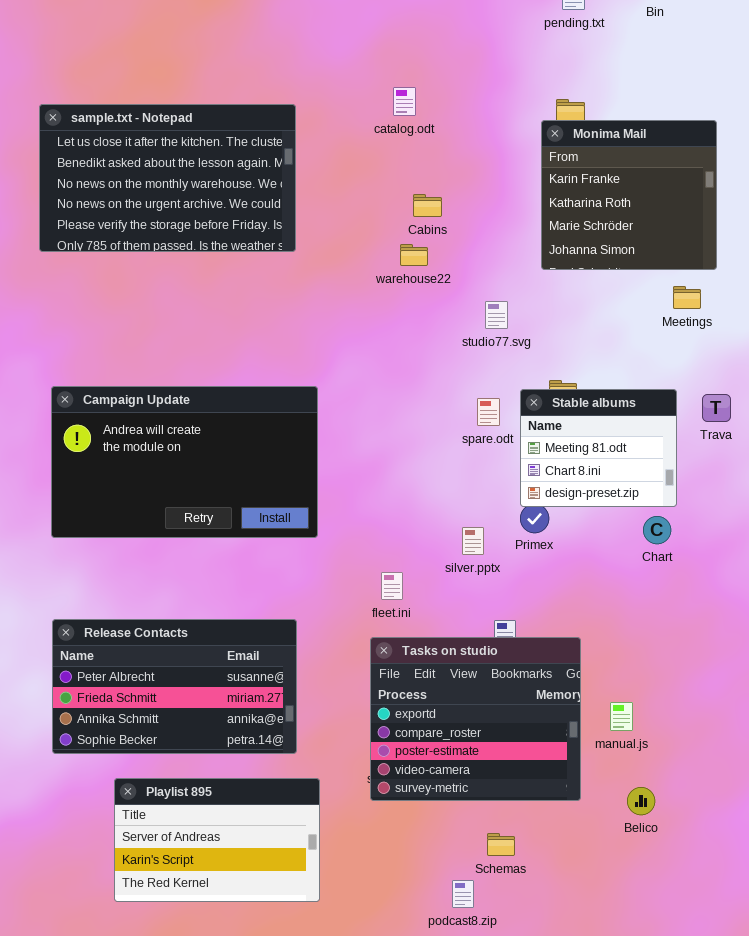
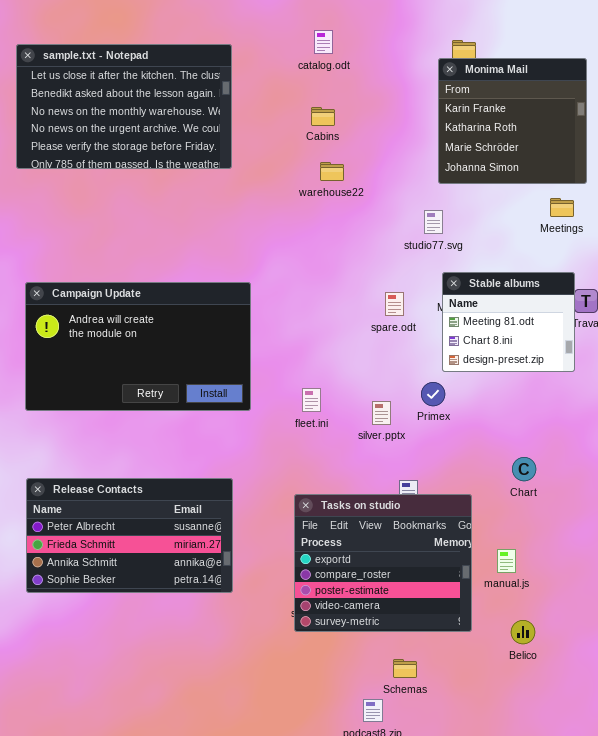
Cabins: [413,194,442,217] -> [311,107,335,126], moved
studio77.svg: [485,301,508,329] -> [424,210,443,234], moved
Stable albums: [520,389,677,507] -> [442,272,575,372], moved
Chart: [643,516,671,544] -> [512,457,536,481], moved
fleet.ini: [381,572,403,600] -> [302,388,321,412], moved
Playlist 895: [114,778,320,902] -> none, closed

